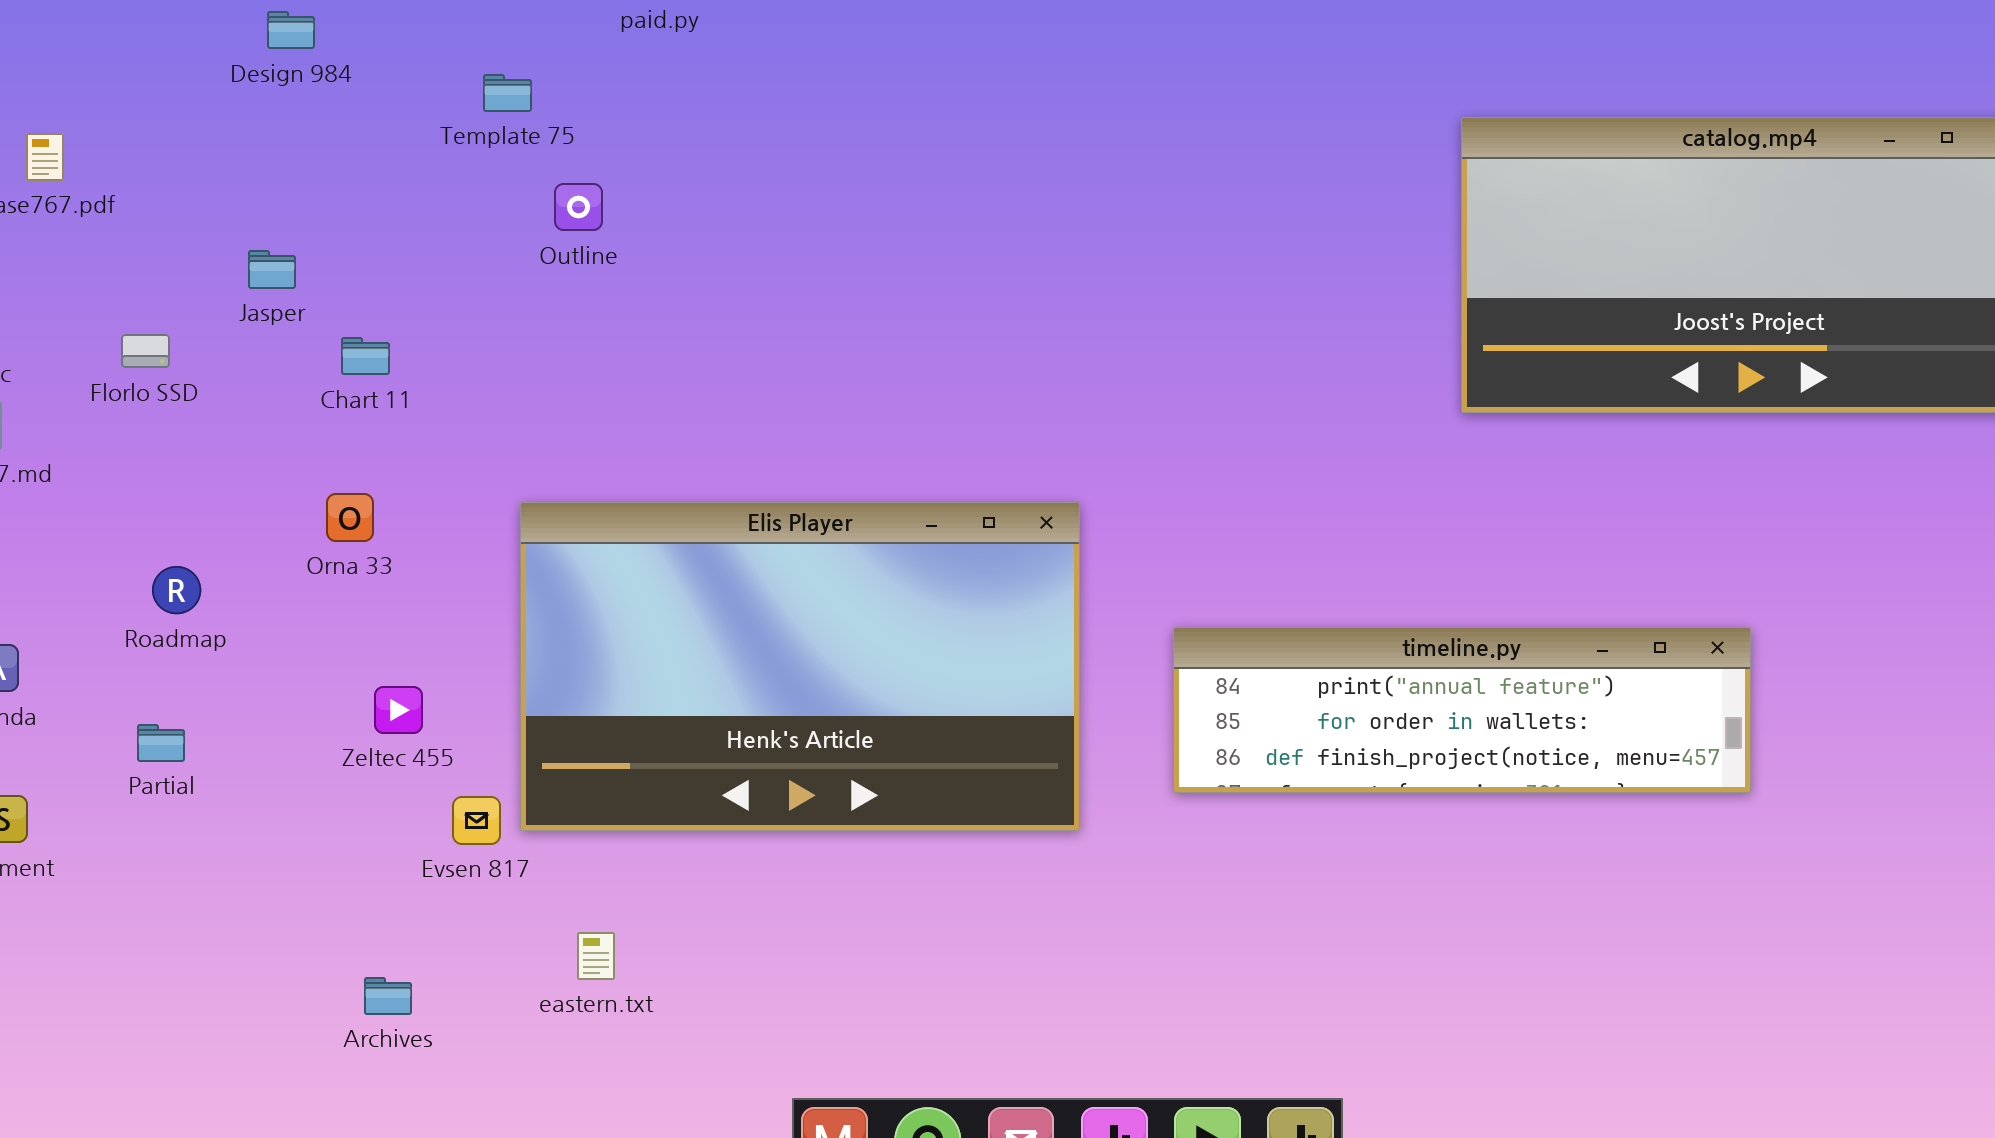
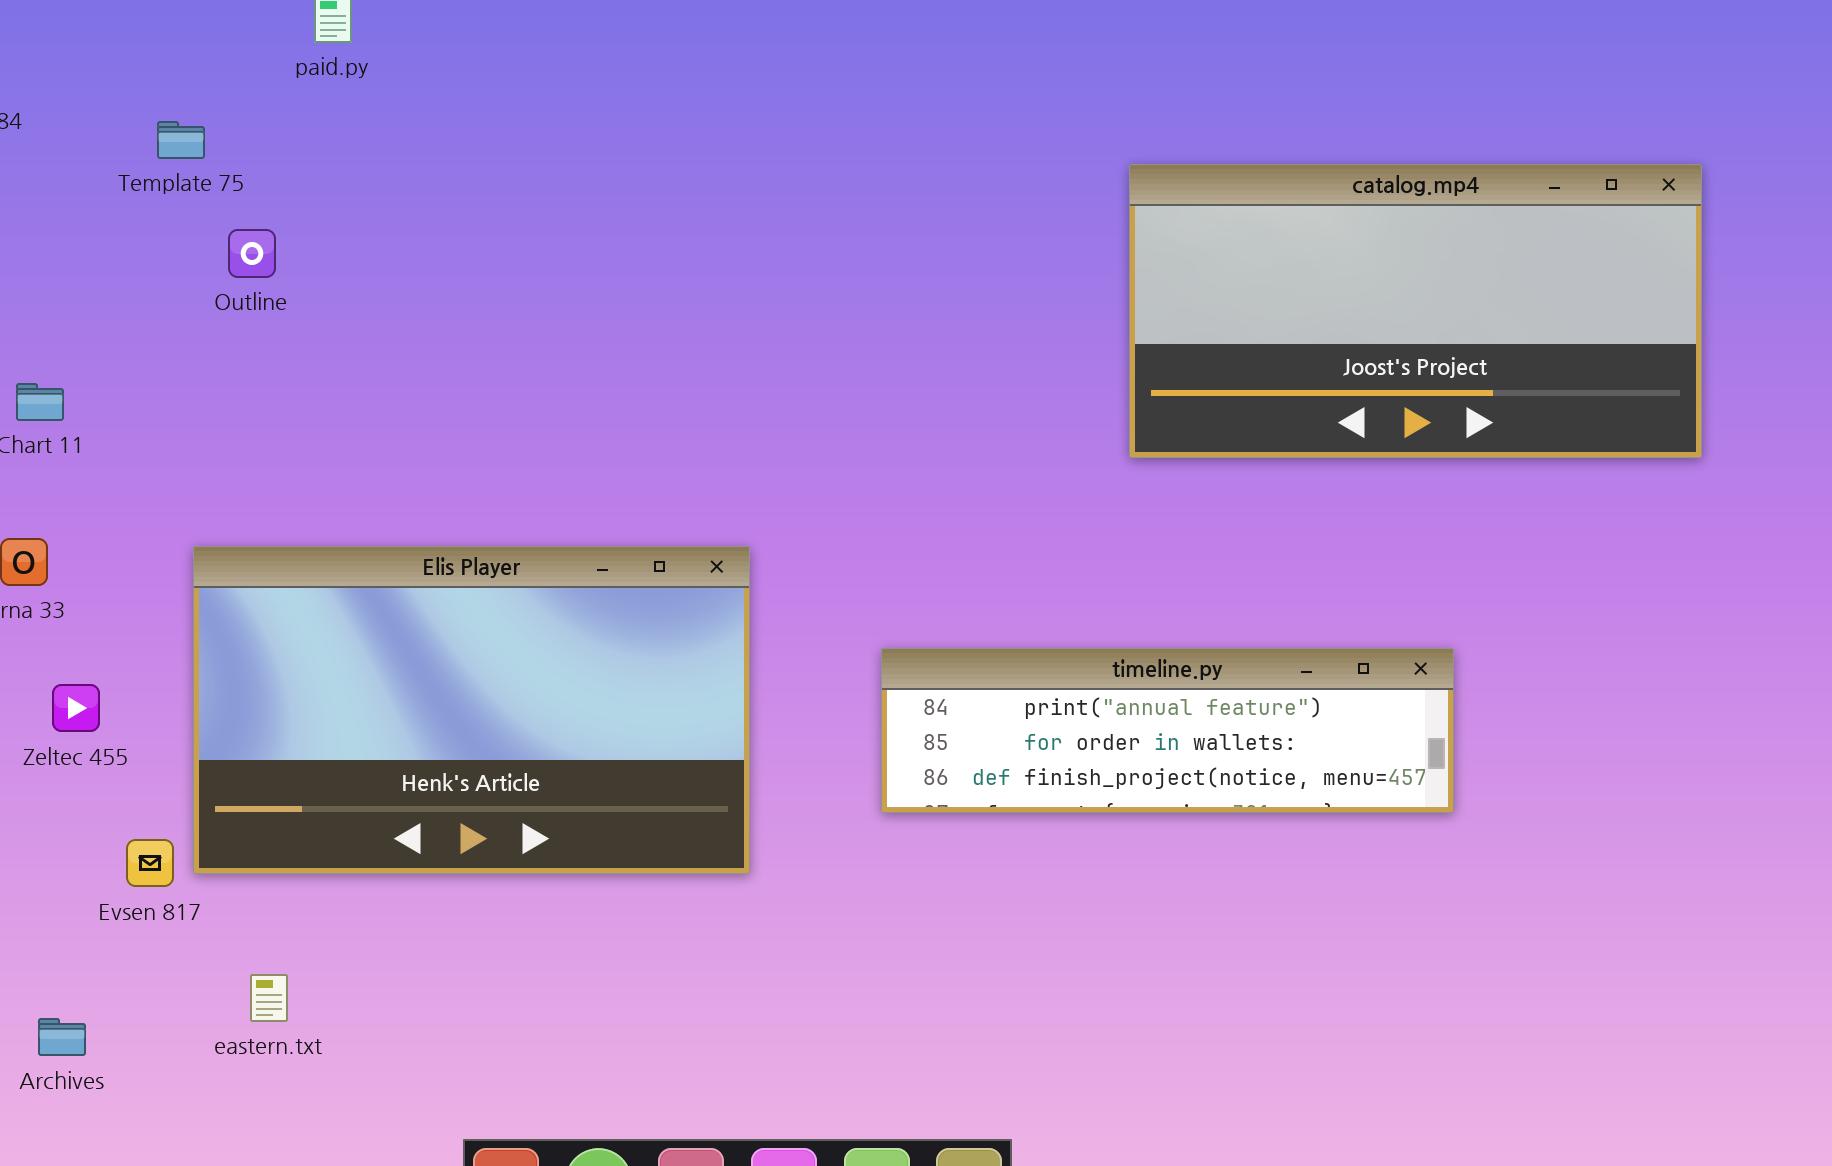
timeline.py: [1173,627,1751,793] -> [881,648,1454,813], moved
Zeltec 455: [374,686,423,734] -> [52,684,100,732], moved

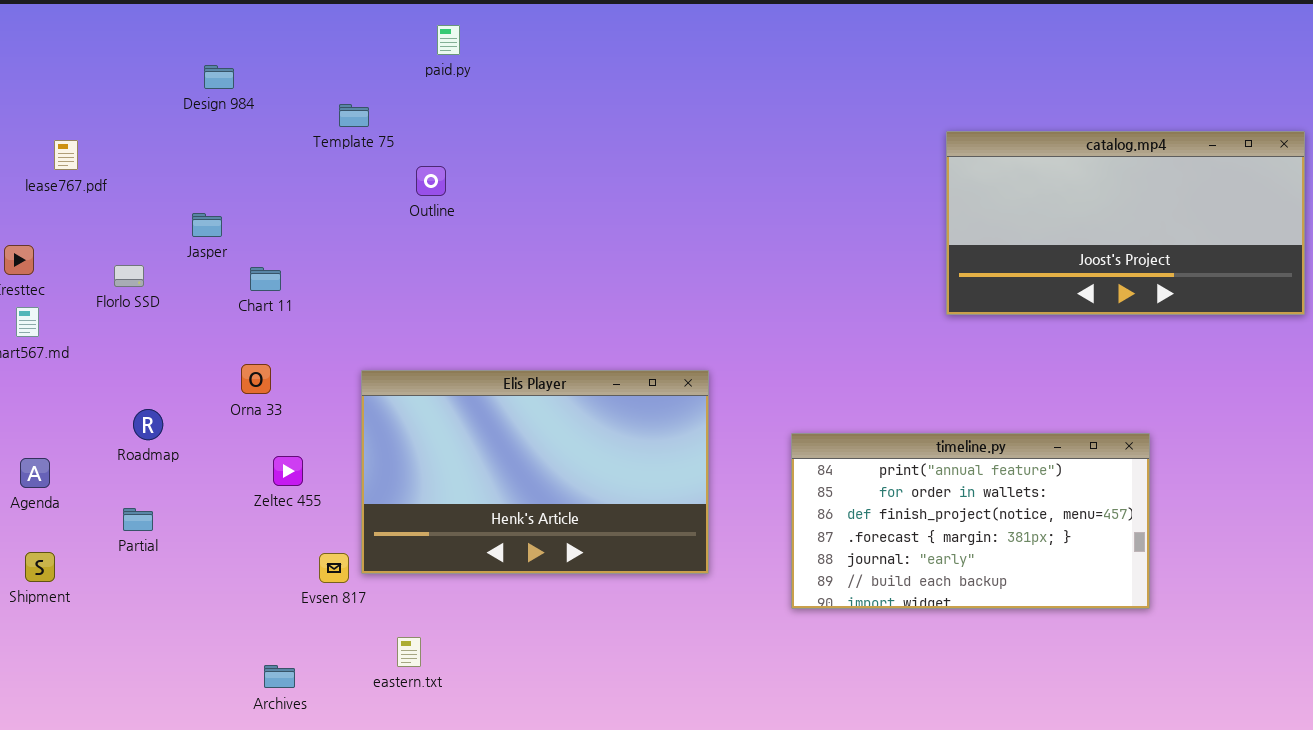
Outline: [228,229,276,278] -> [416,166,446,196], moved
timeline.py: [881,648,1454,813] -> [791,433,1150,609], resized

